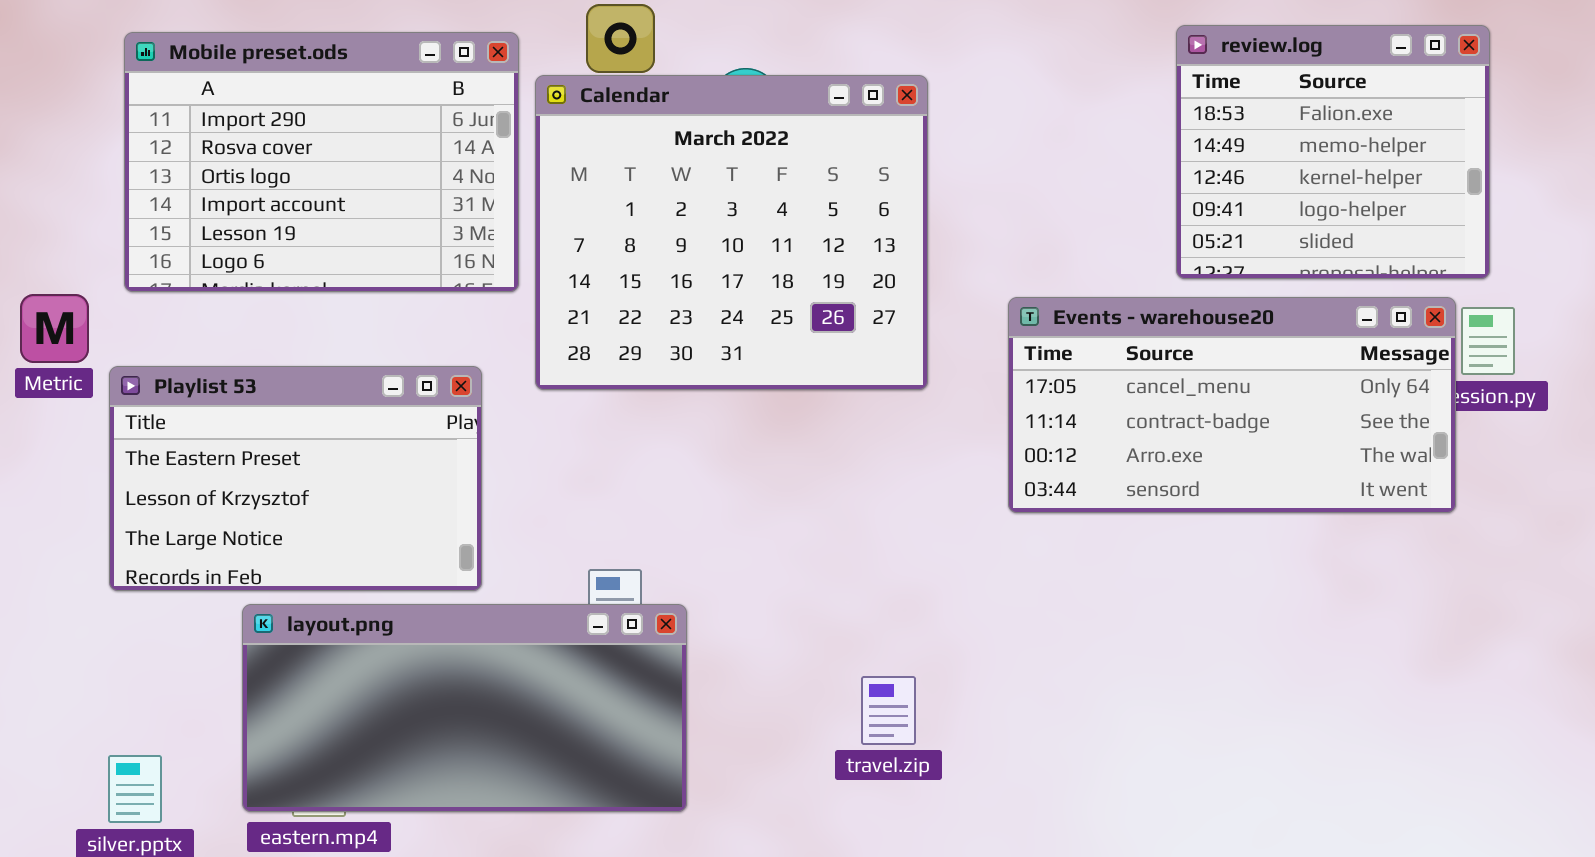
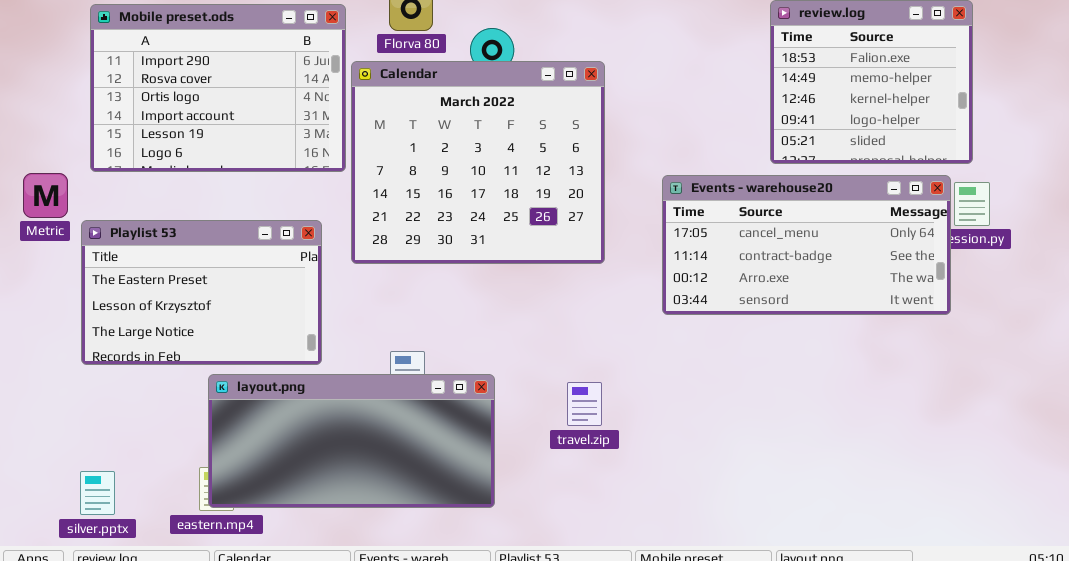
Calendar: [535,75,928,390] -> [351,61,605,264], moved
layout.png: [242,604,687,812] -> [208,374,495,508], moved
travel.zip: [861,676,916,745] -> [567,382,602,426], moved

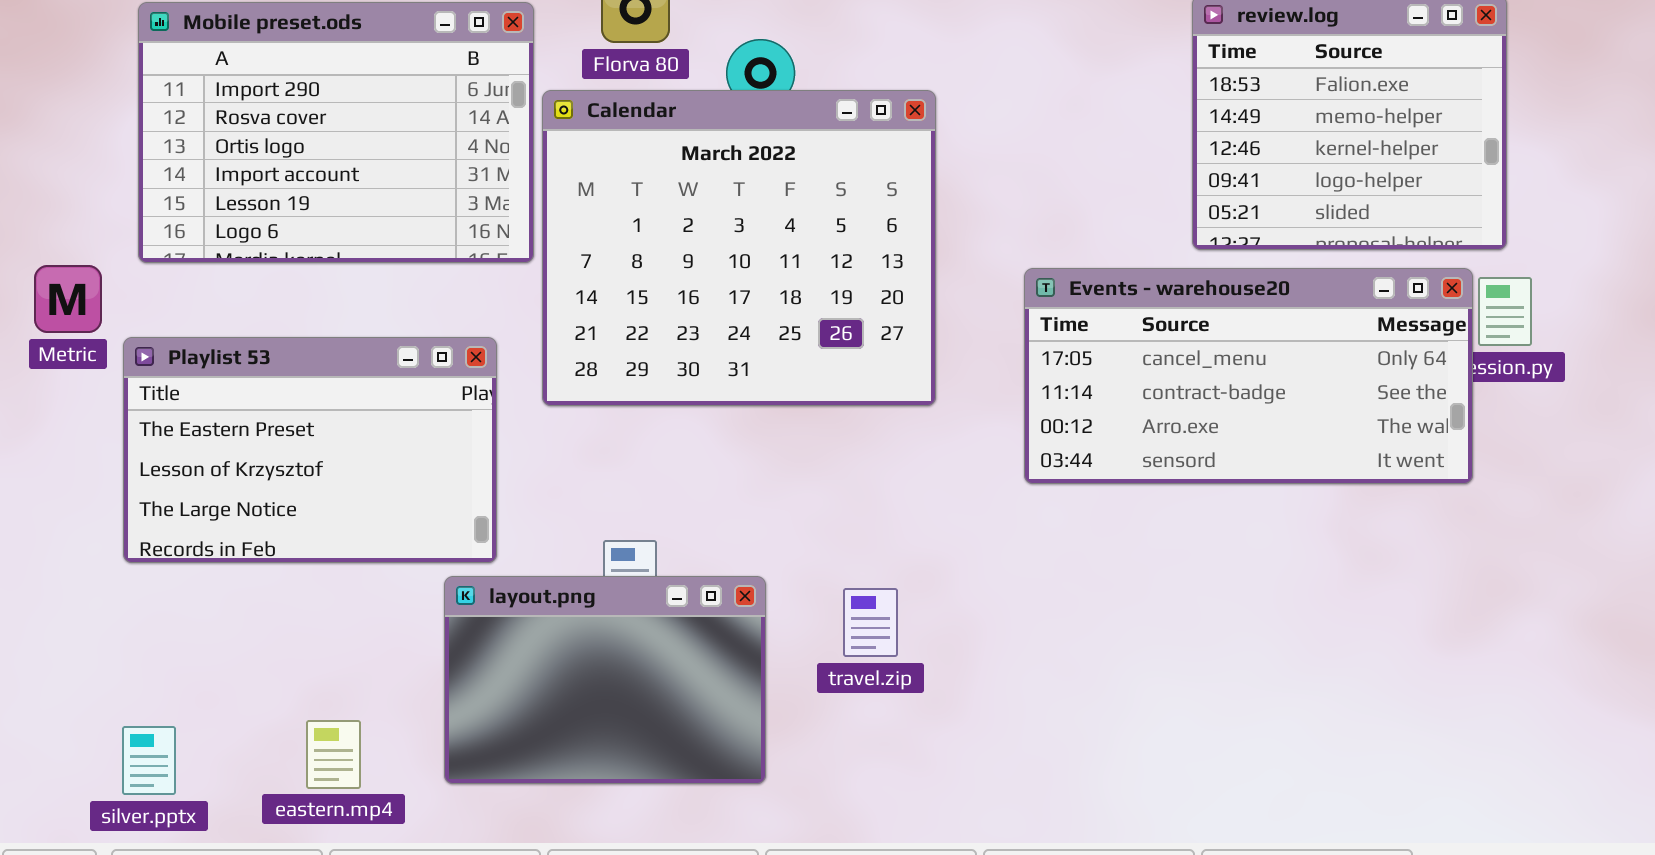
layout.png: [208,374,495,508] -> [444,576,766,784], resized
travel.zip: [567,382,602,426] -> [843,588,898,657], moved

